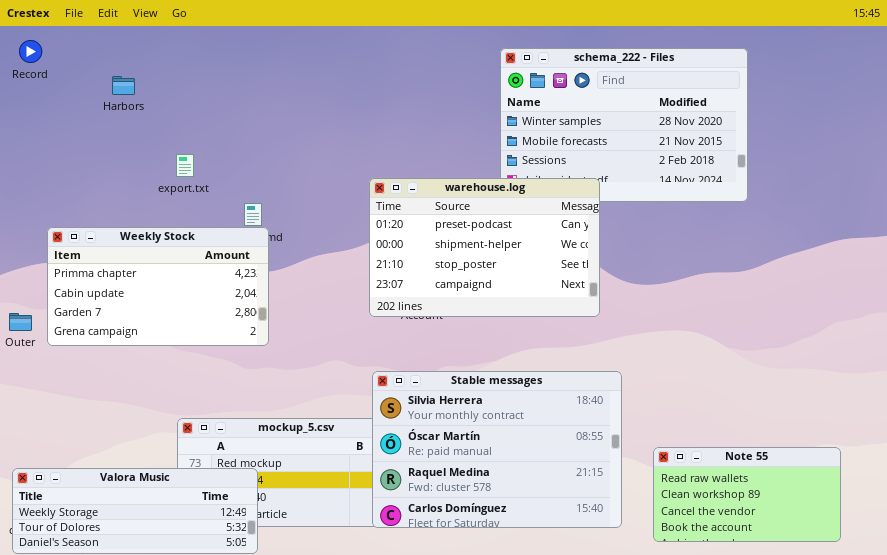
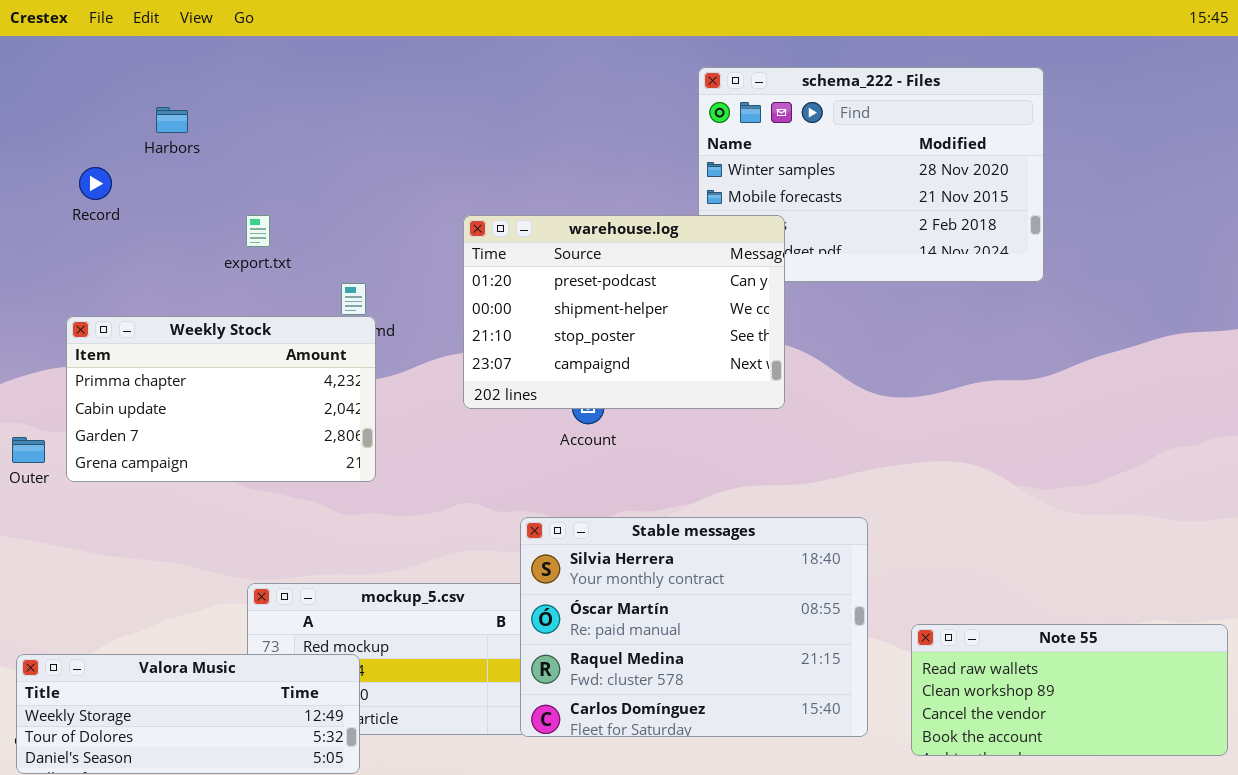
Record: [19,40,42,63] -> [79,167,112,200], moved
warehouse.log: [369,178,600,317] -> [463,215,785,409], moved
Note 55: [653,447,841,542] -> [911,624,1228,756], resized

